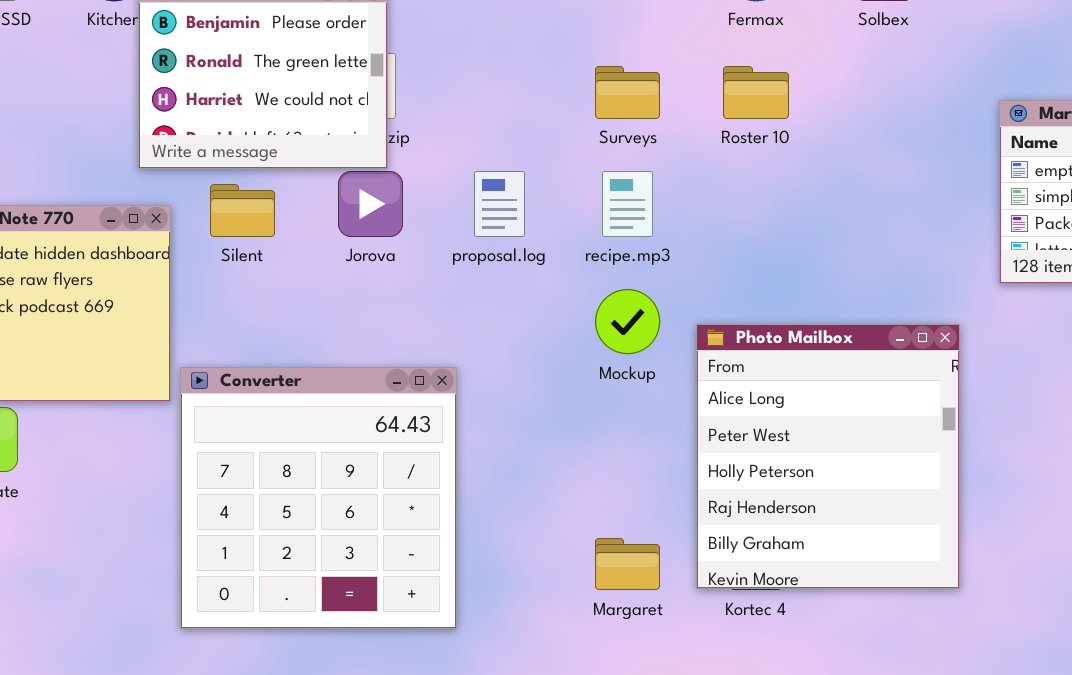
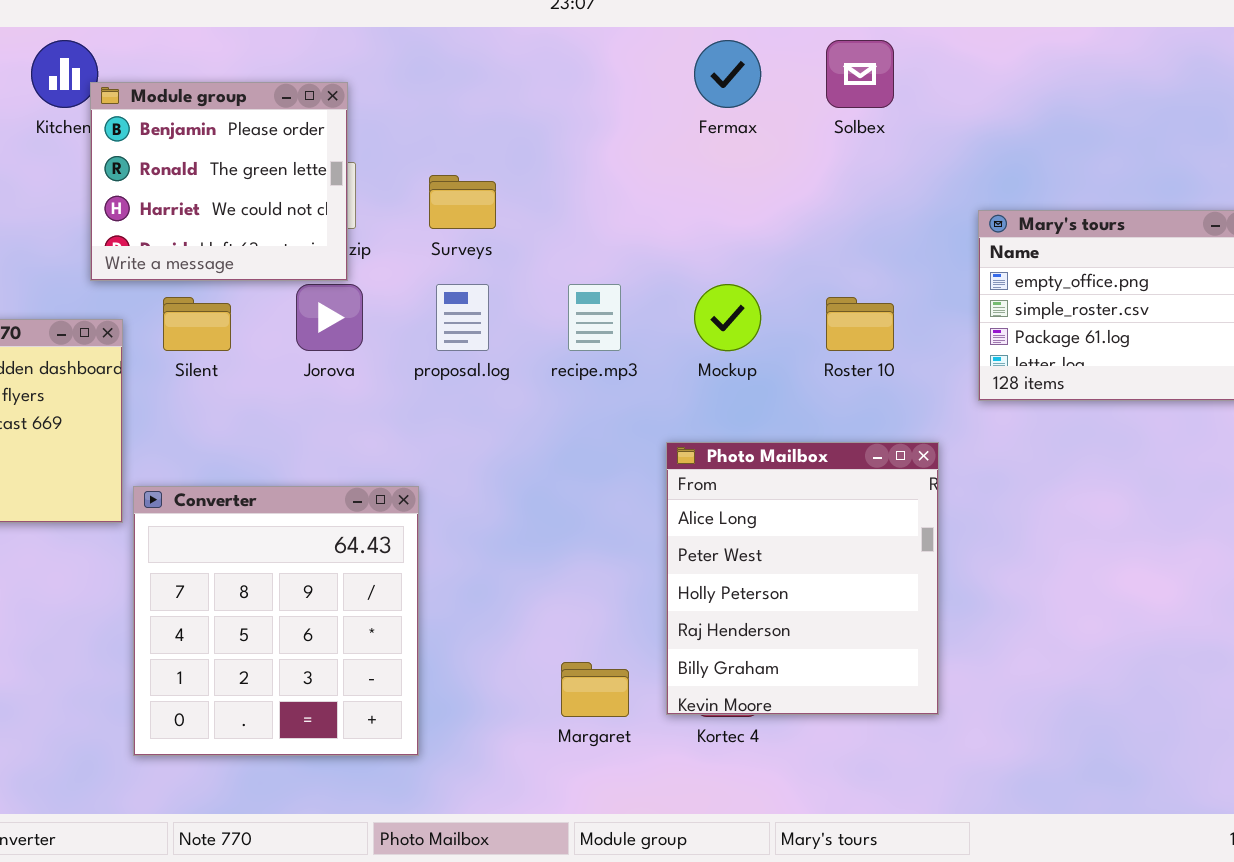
Surveys: [595,66,660,119] -> [429,175,496,229], moved
Roster 10: [723,66,789,119] -> [826,297,894,351], moved
Mockup: [595,289,660,354] -> [694,284,761,351], moved

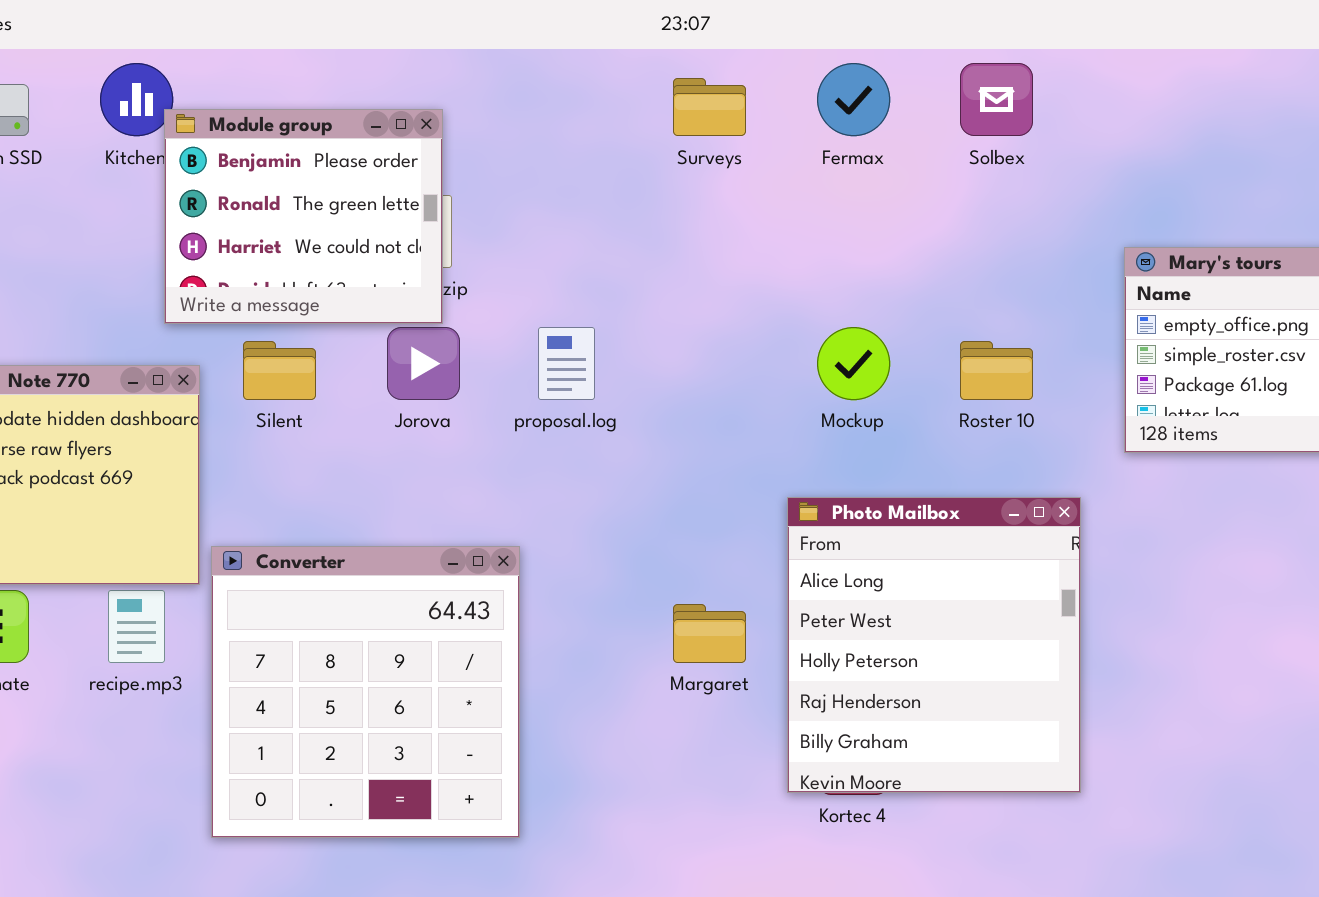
Surveys: [429,175,496,229] -> [673,78,746,136], moved
recipe.mp3: [568,284,621,351] -> [108,590,165,663], moved
Margaret: [561,662,629,717] -> [673,604,746,663], moved

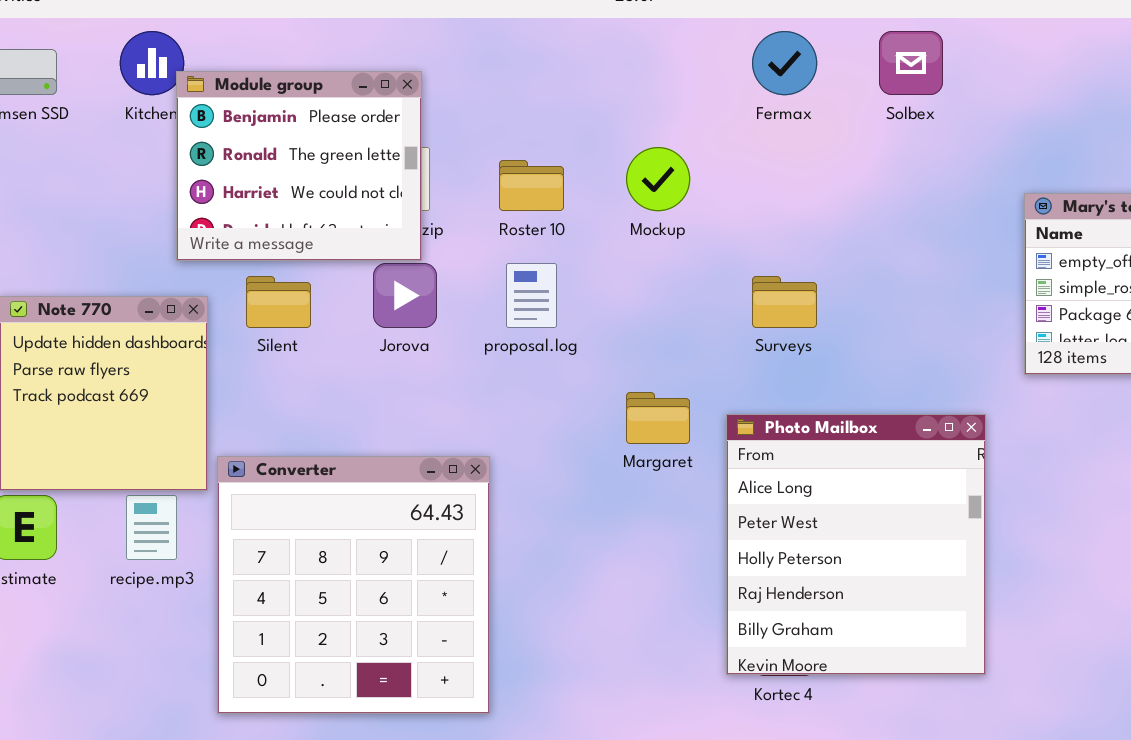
Surveys: [673,78,746,136] -> [752,276,817,328], moved
Mockup: [817,327,890,400] -> [626,147,690,211], moved
Roster 10: [960,341,1033,400] -> [499,160,564,211], moved
Margaret: [673,604,746,663] -> [626,392,690,444], moved

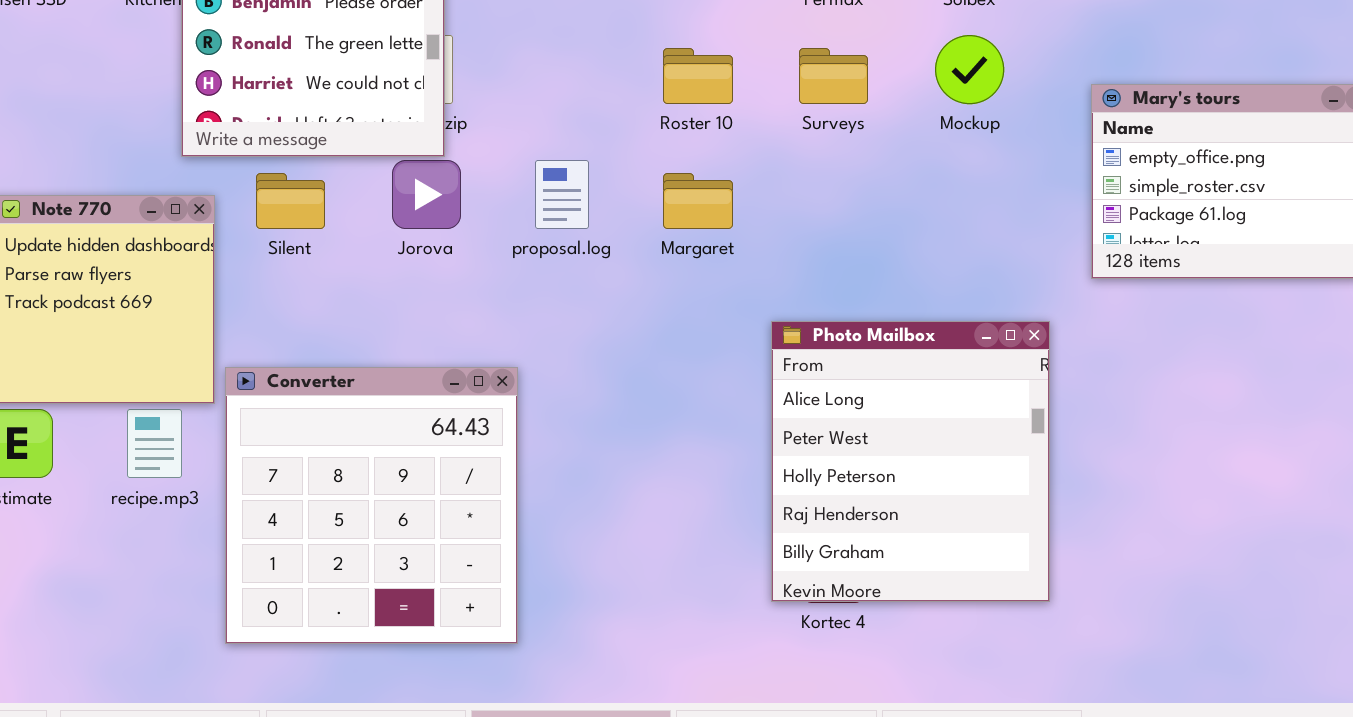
Mockup: [626,147,690,211] -> [935,35,1004,104], moved
Roster 10: [499,160,564,211] -> [663,48,733,104], moved
Surveys: [752,276,817,328] -> [799,48,868,104], moved
Margaret: [626,392,690,444] -> [663,173,733,229], moved

